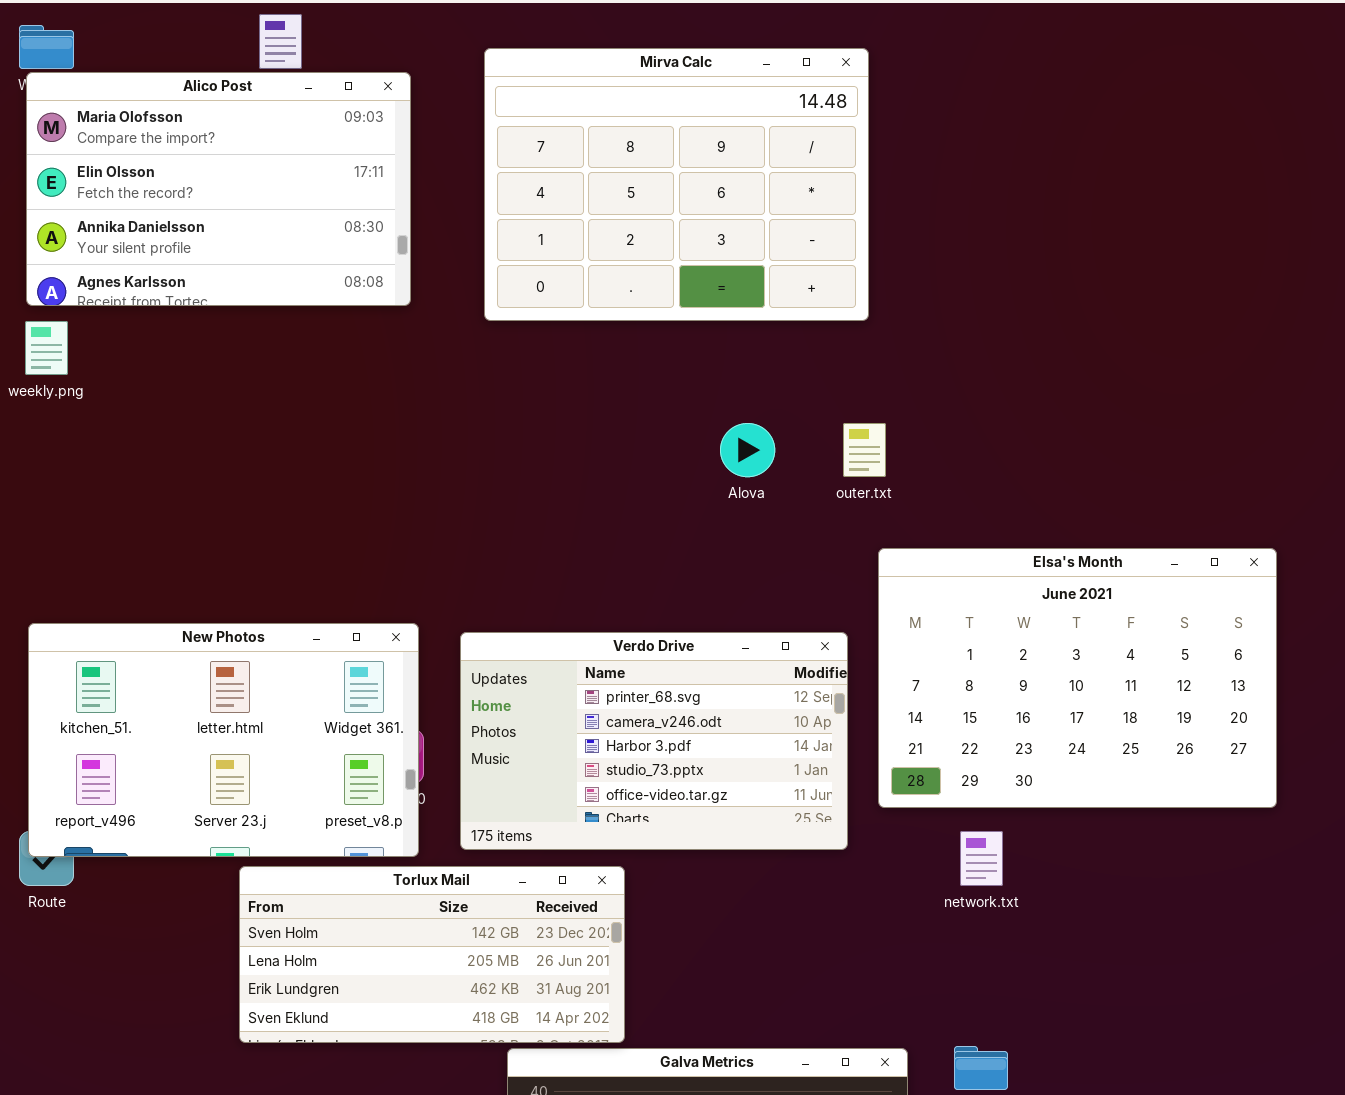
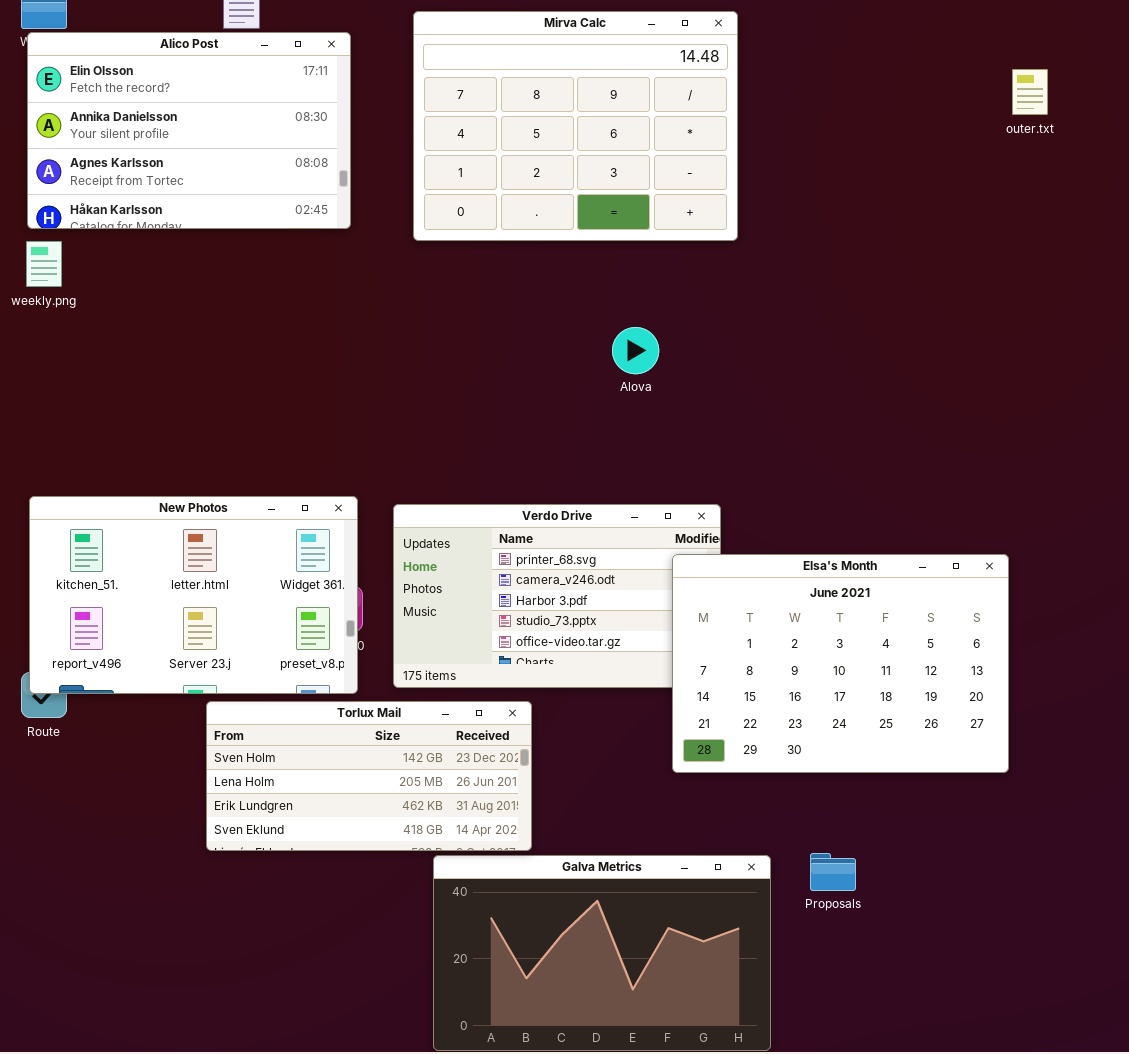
Alico Post: [26,72,411,306] -> [27,32,351,229], scrolled down 1 row
outer.txt: [843,423,886,477] -> [1012,69,1048,115], moved
Elsa's Month: [878,548,1277,808] -> [672,554,1009,773], moved

